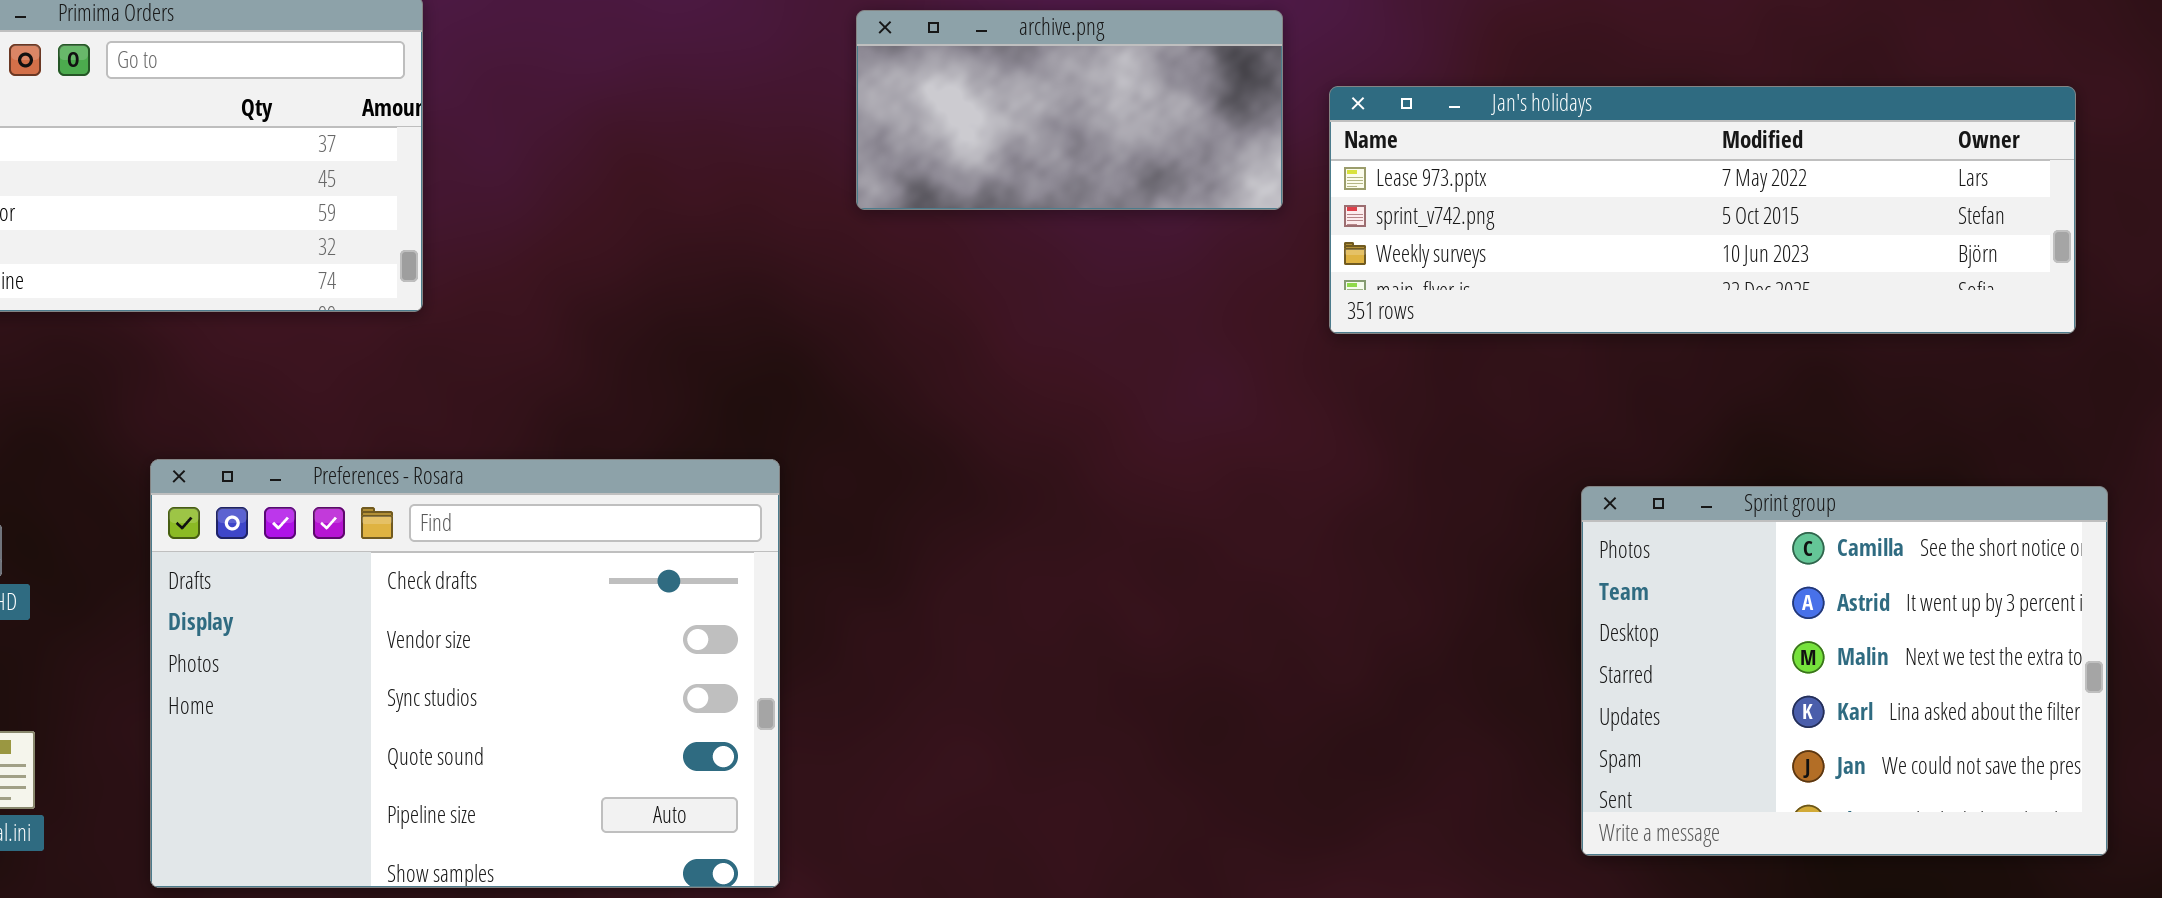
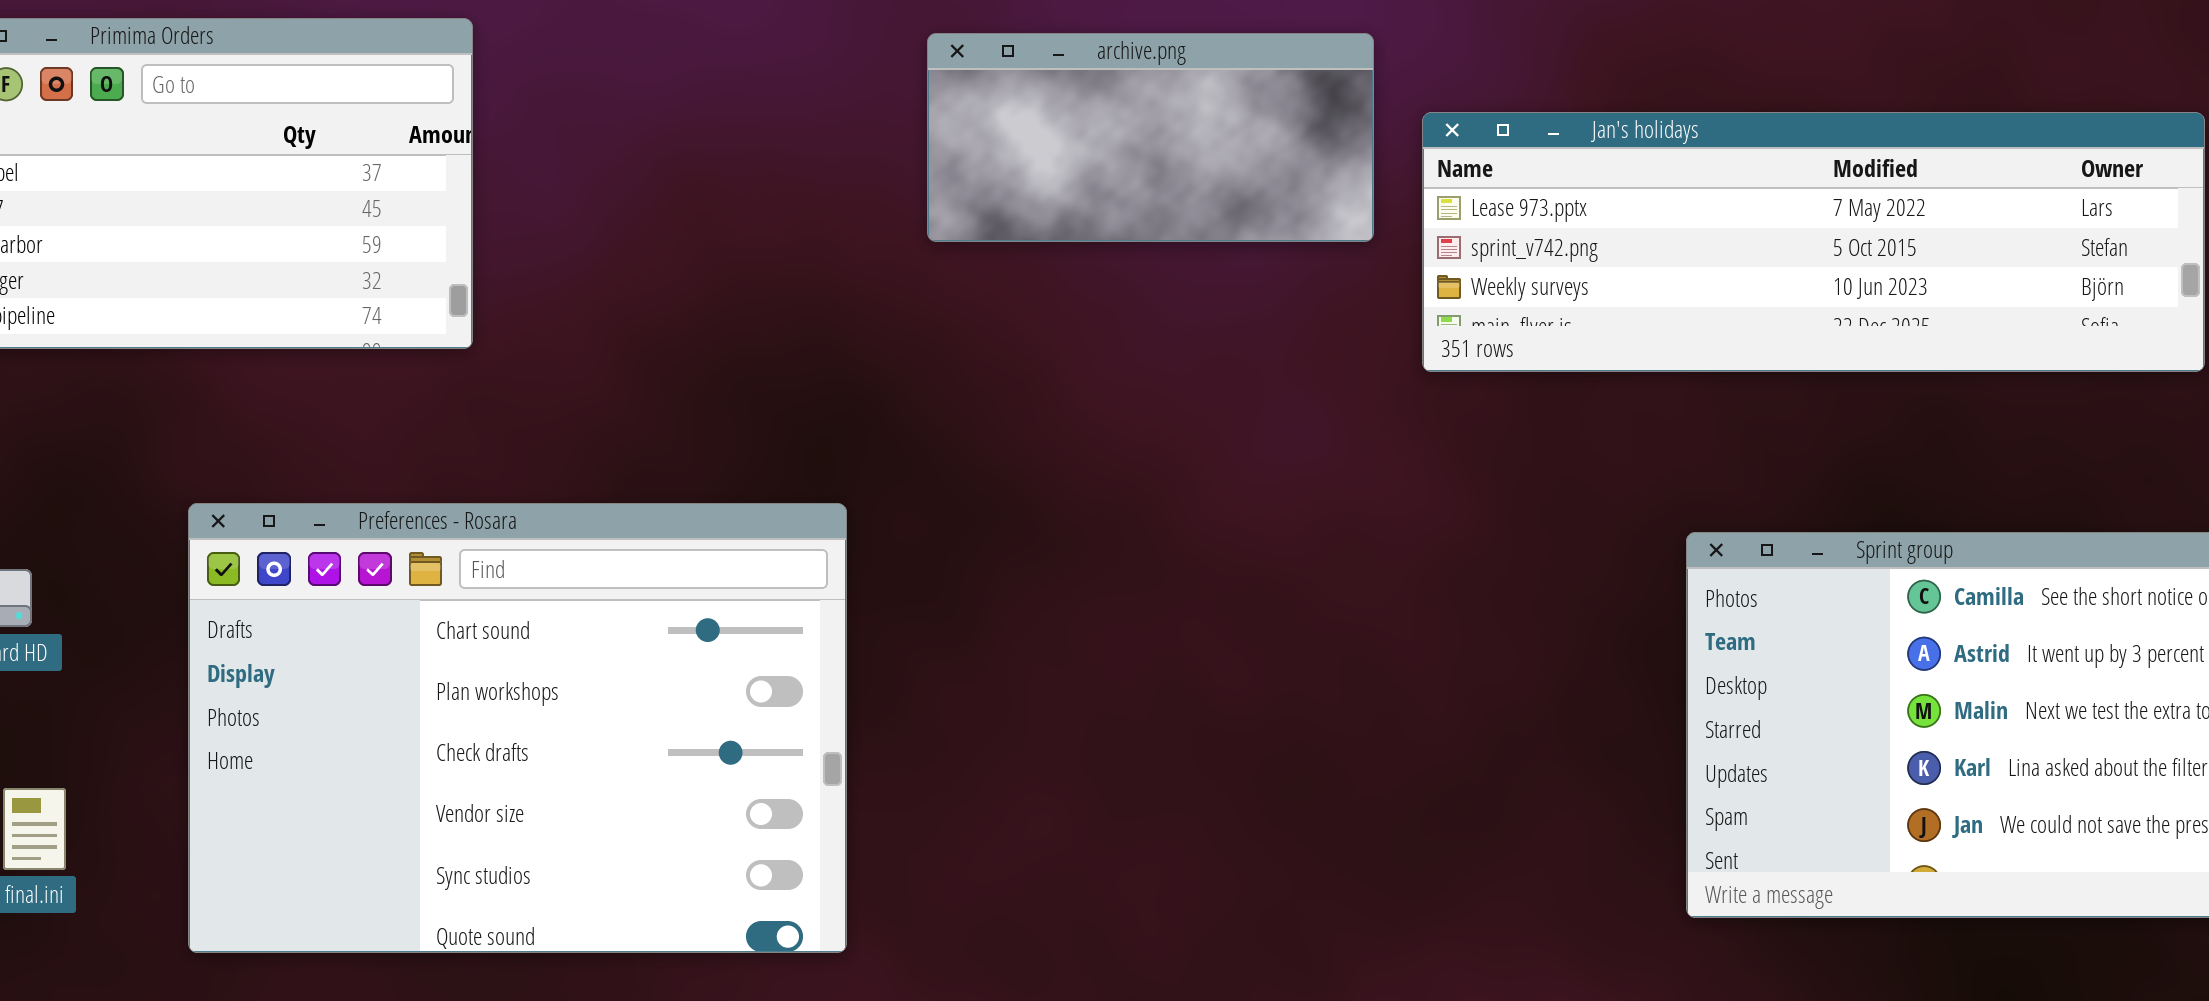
Preferences - Rosara: [150,459,780,888] -> [188,503,847,953], scrolled up 2 rows

